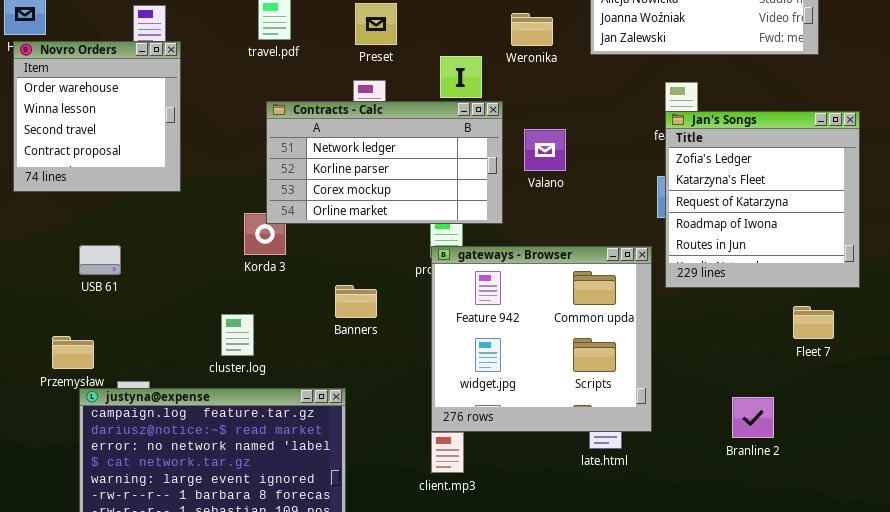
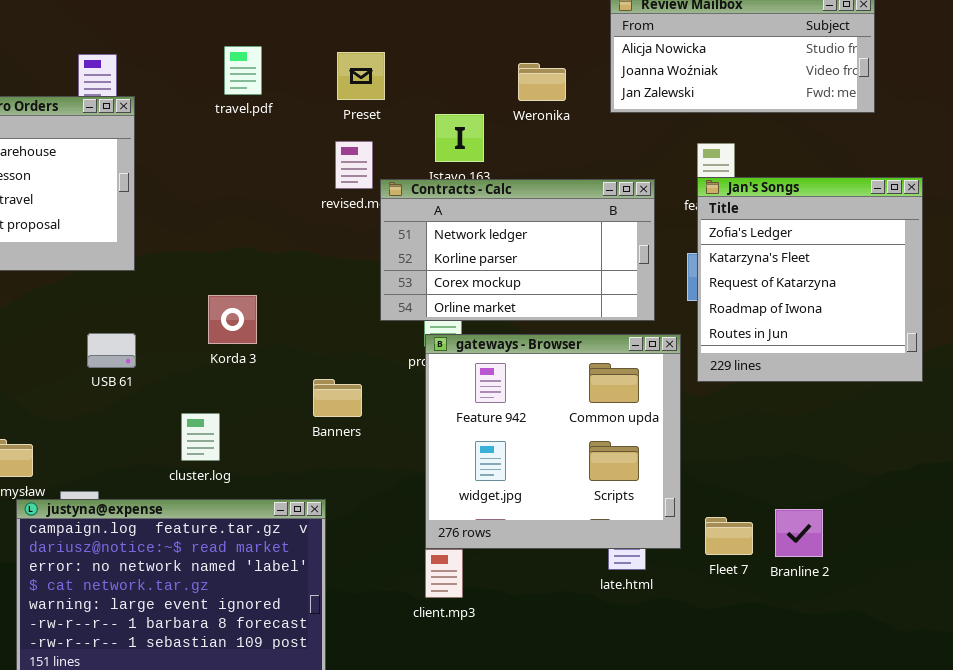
Contracts - Calc: [266,101,503,224] -> [380,179,655,321], moved
USB 61: [79,245,121,275] -> [87,333,136,368], moved
Fleet 7: [793,306,834,339] -> [705,517,753,555], moved

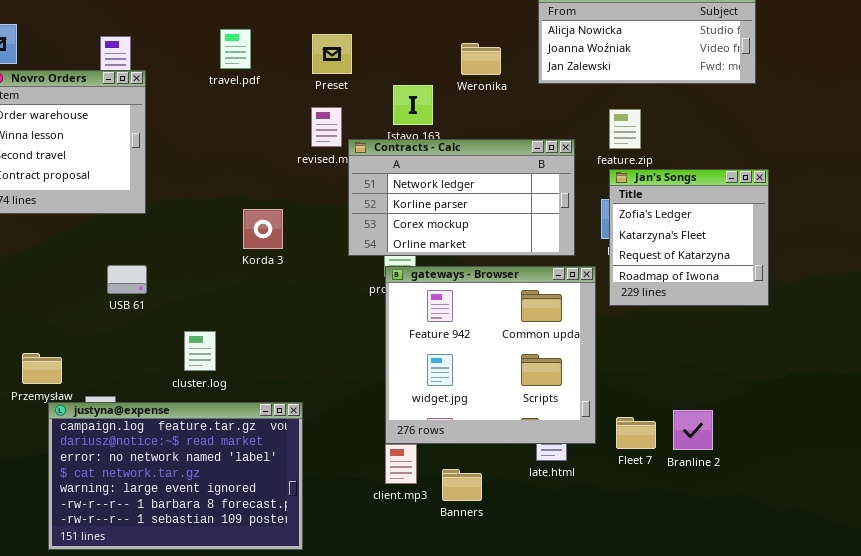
Jan's Songs: [697,177,923,382] -> [609,169,769,306], resized
Korda 3: [208,295,257,344] -> [243,209,283,249], moved
Banners: [313,379,362,417] -> [442,469,482,501], moved

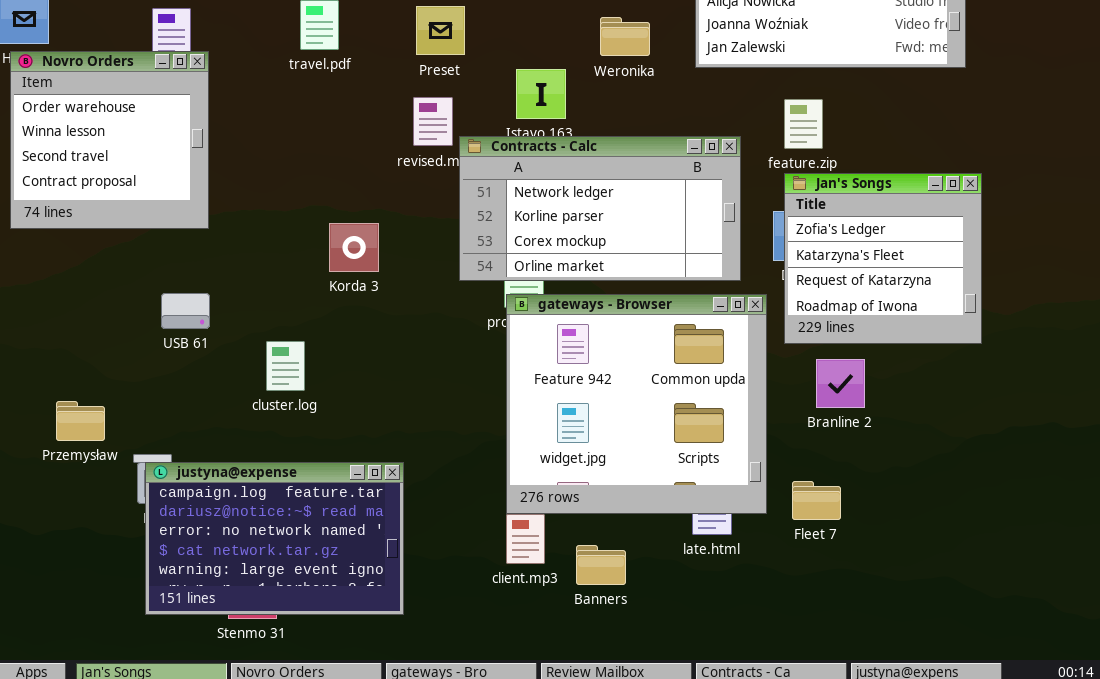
cluster.log: [184,331,216,371] -> [266,341,305,391], moved
justyna@expense: [48,402,303,550] -> [145,462,404,615], resized
Branline 2: [673,410,713,450] -> [816,359,865,408], moved

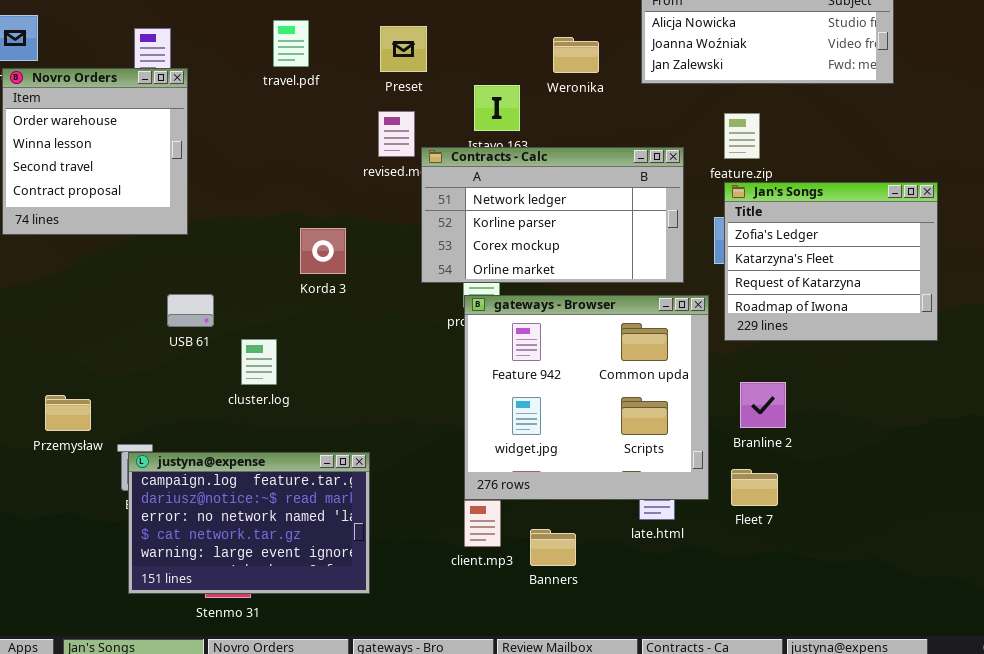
Jan's Songs: [784,173,982,344] -> [724,182,938,341], resized
USB 61: [161,293,210,329] -> [167,294,214,327], moved
Branline 2: [816,359,865,408] -> [740,382,786,428], moved

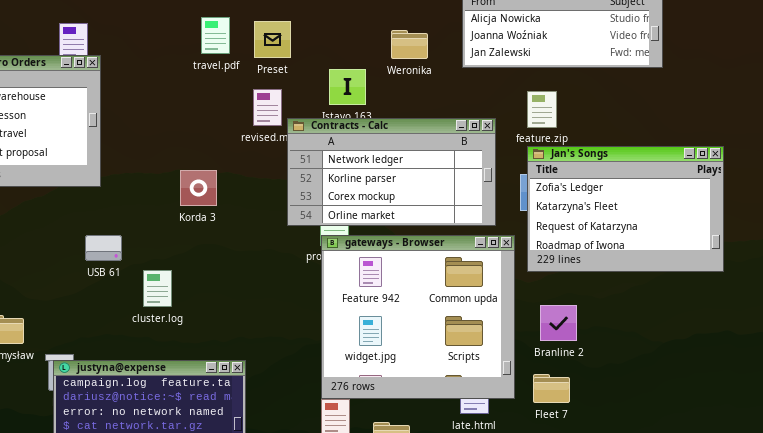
travel.pdf: [273,20,309,67] -> [201,17,230,54], moved
Jan's Songs: [724,182,938,341] -> [527,146,724,272], resized
Korda 3: [300,228,346,274] -> [180,170,217,206], moved

